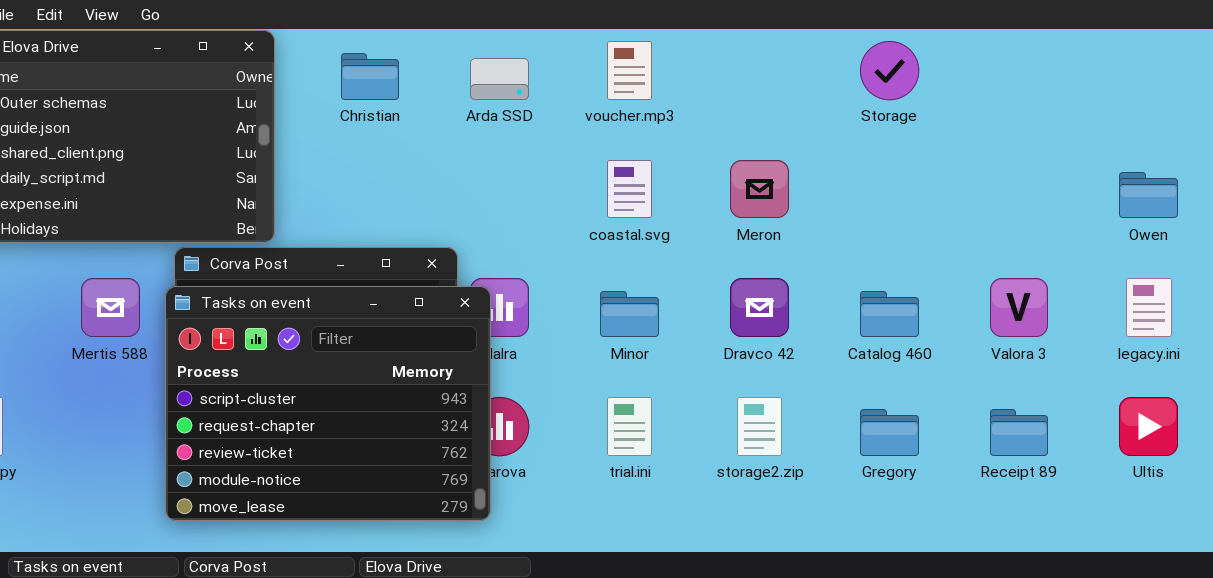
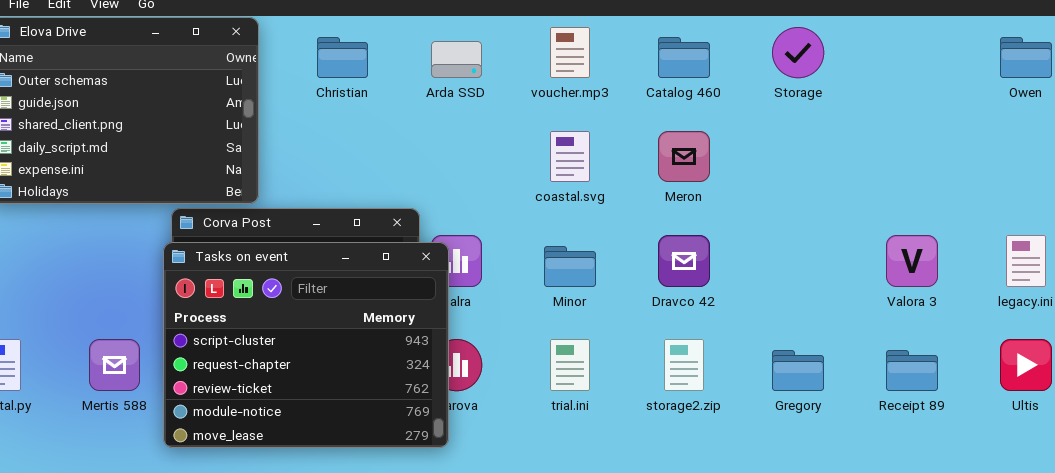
Owen: [1119,172,1178,218] -> [1000,37,1052,78], moved
Mertis 588: [81,278,140,337] -> [89,339,140,391], moved
Catalog 460: [860,291,919,337] -> [658,37,710,78], moved

